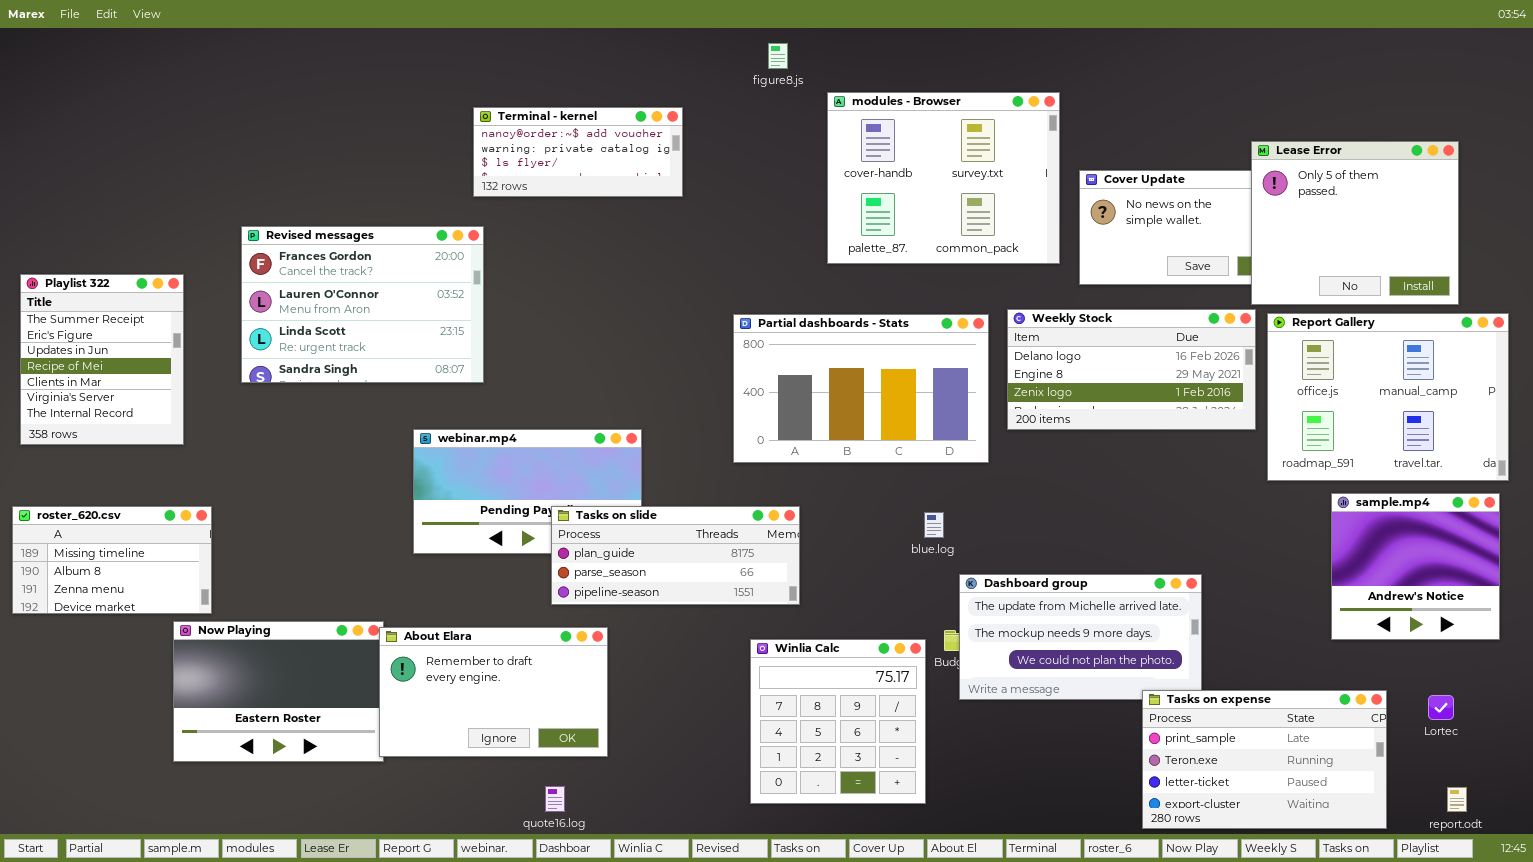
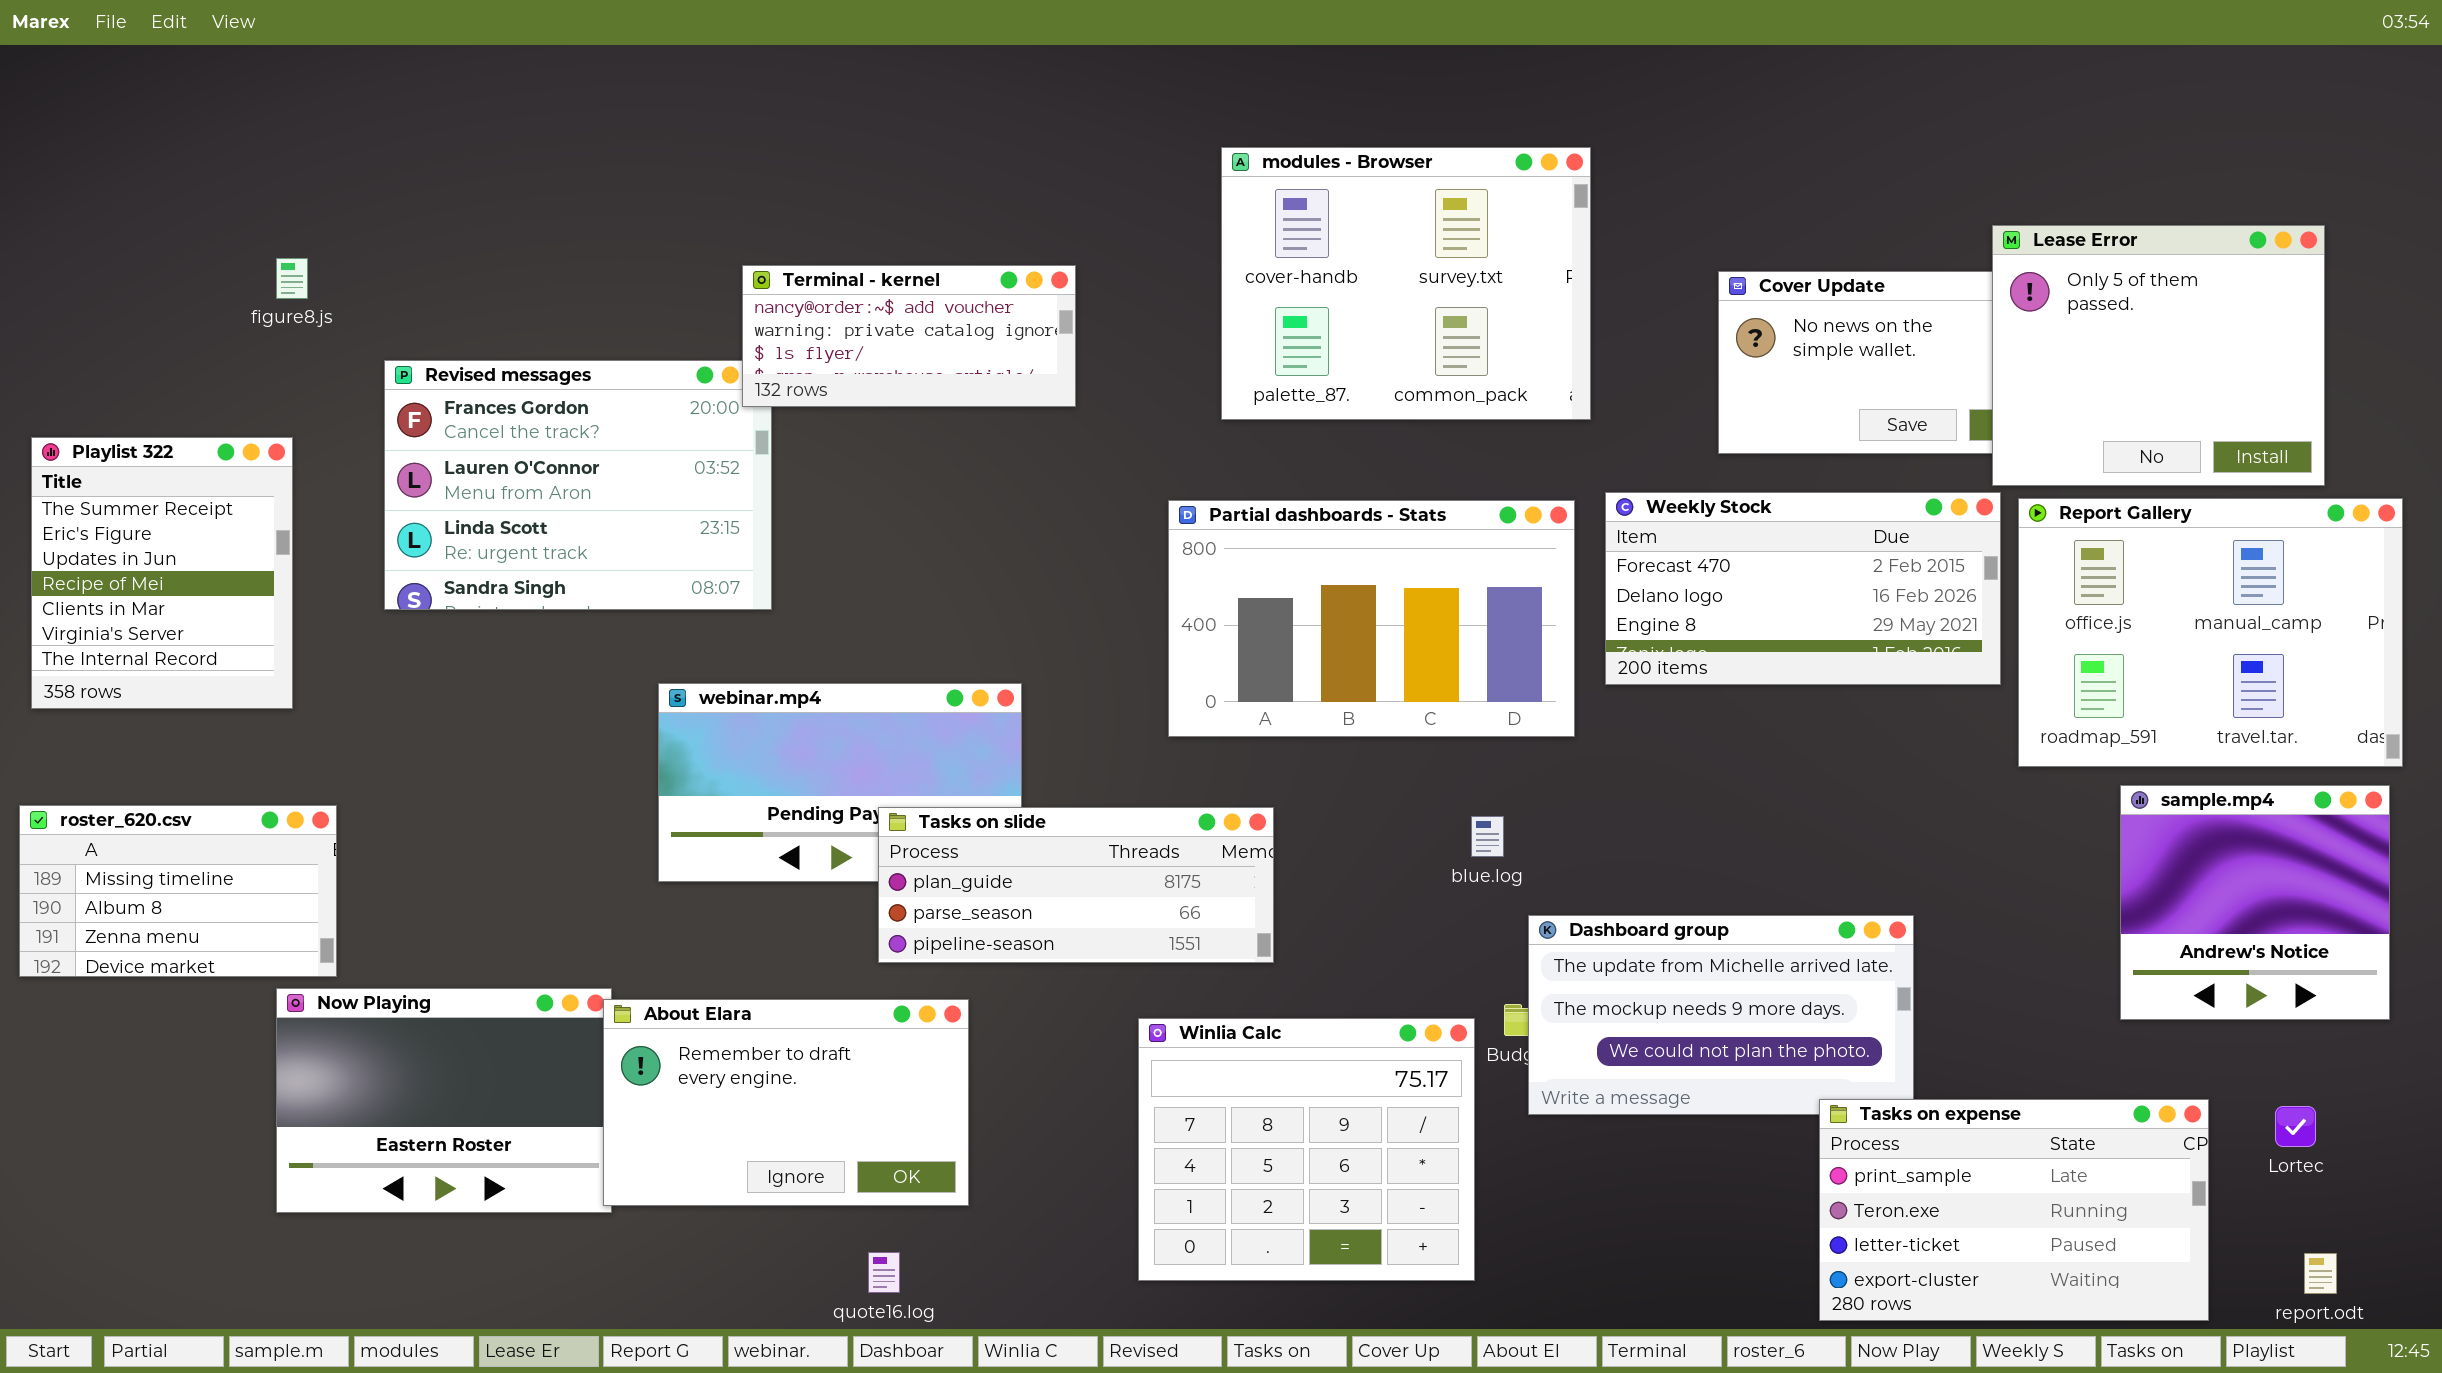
figure8.js: [768,43,788,69] -> [276,258,308,299], moved
modules - Browser: [827,92,1060,264] -> [1221,147,1591,420], moved
Terminal - kernel: [473,107,683,197] -> [742,265,1076,407], moved
Weekly Stock: [1007,309,1256,430] -> [1605,492,2001,685], scrolled up 1 row
Winlia Calc: [750,639,926,804] -> [1138,1018,1475,1281], resized

